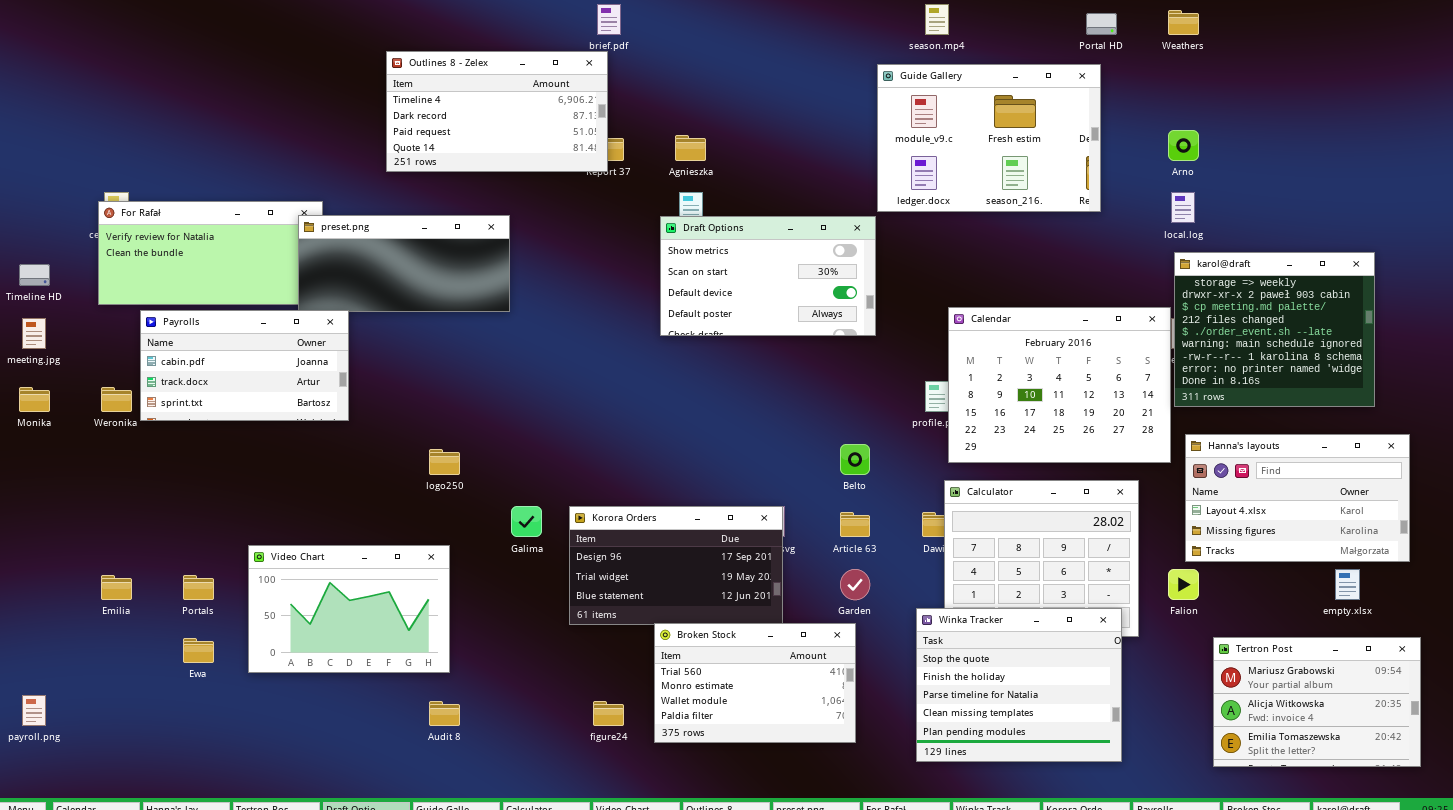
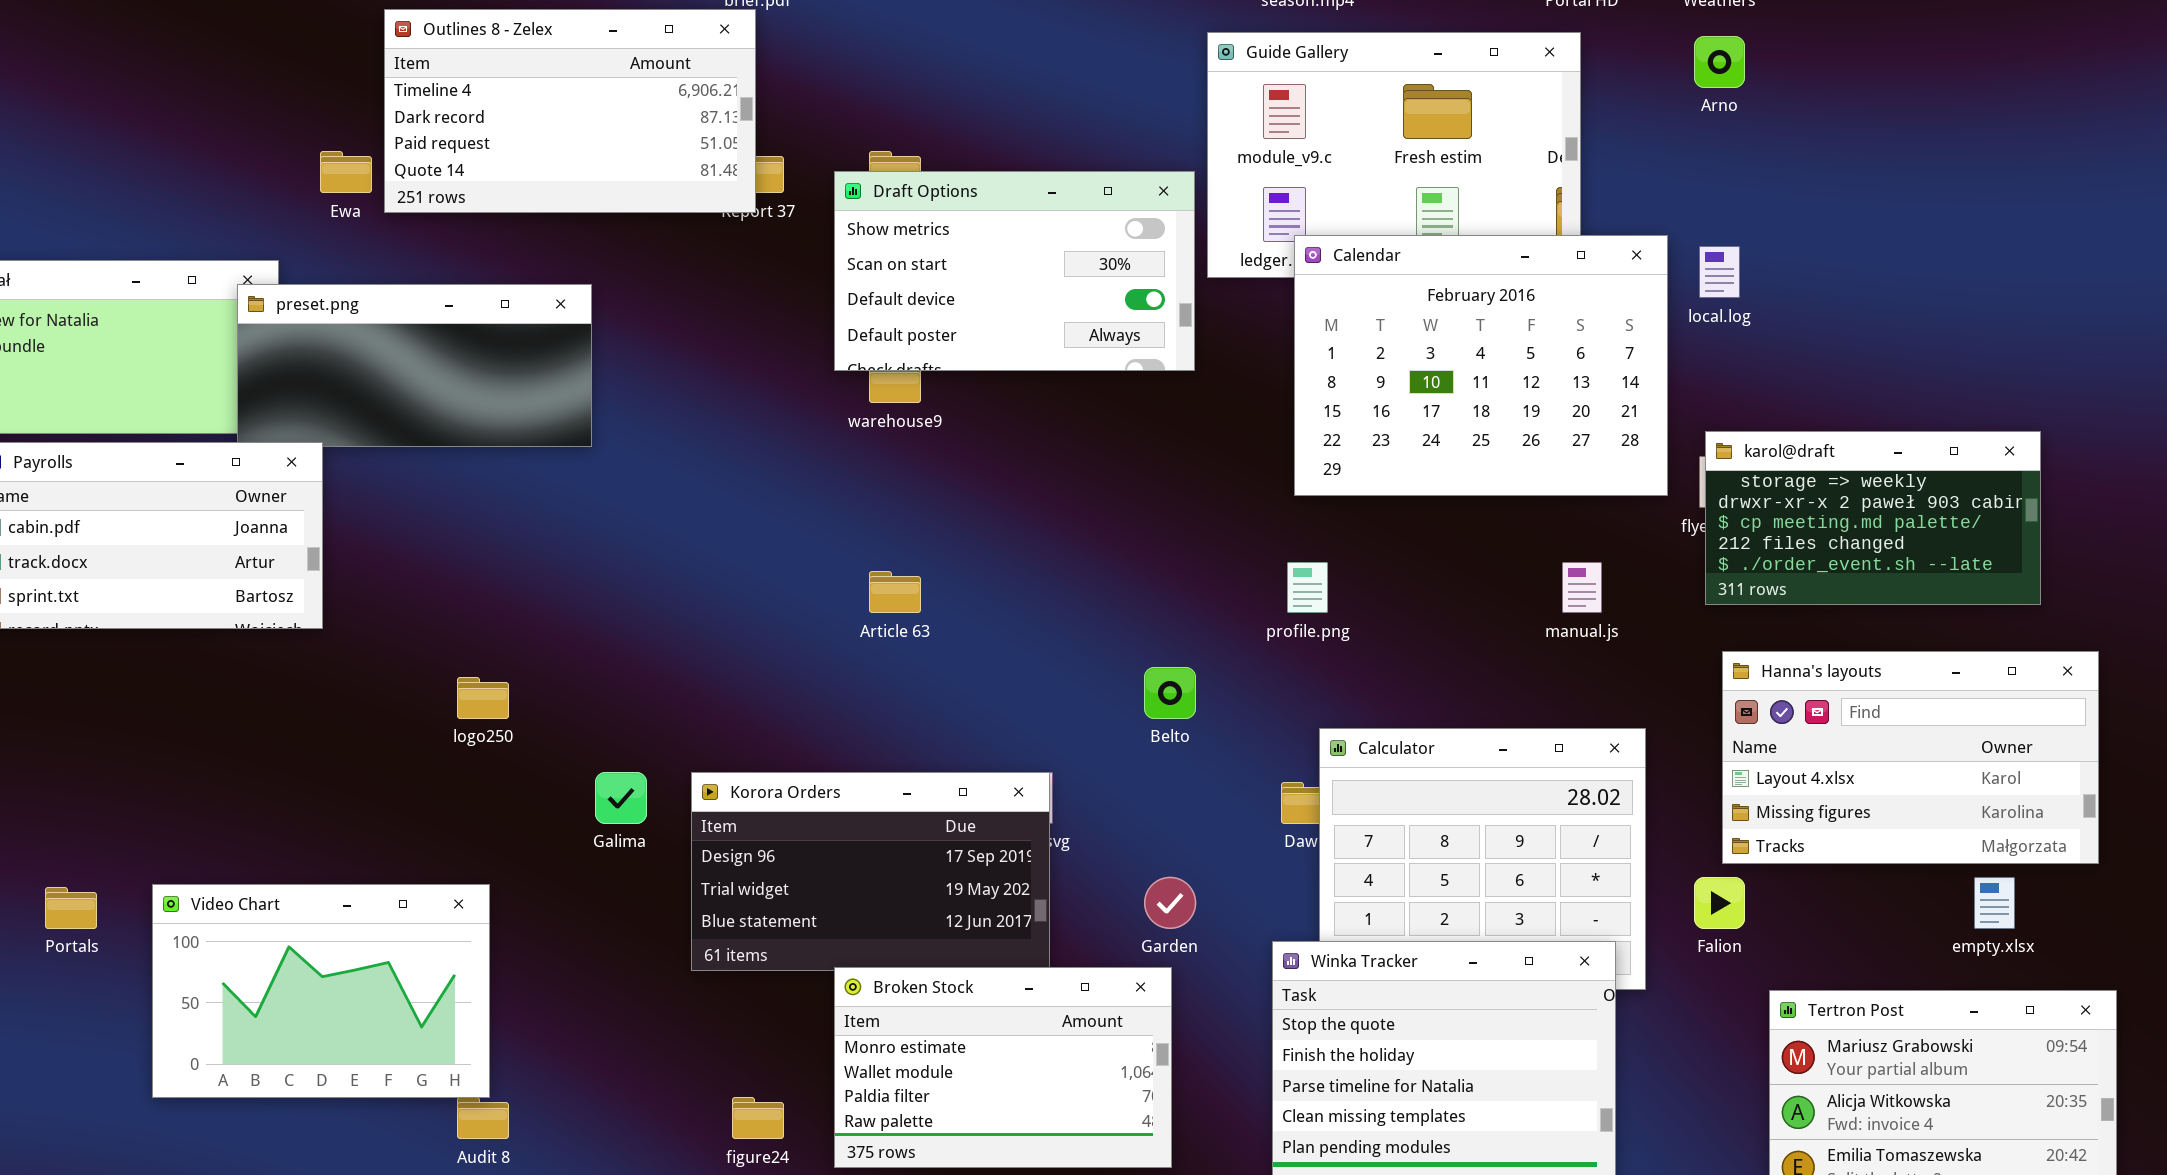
Arno: [1168,130,1199,161] -> [1694,36,1745,88], moved
Draft Options: [660,216,876,336] -> [834,171,1195,371], moved
karol@draft: [1174,252,1375,407] -> [1705,431,2041,605], resized
Calendar: [948,307,1171,463] -> [1294,235,1668,496], moved
Article 63: [840,512,870,537] -> [869,571,921,613], moved
Video Chart: [248,545,450,673] -> [152,884,490,1098], moved
Broken Stock: [654,623,856,743] -> [834,967,1172,1168], scrolled down 1 row
Ewa: [183,638,214,663] -> [320,151,372,193], moved

